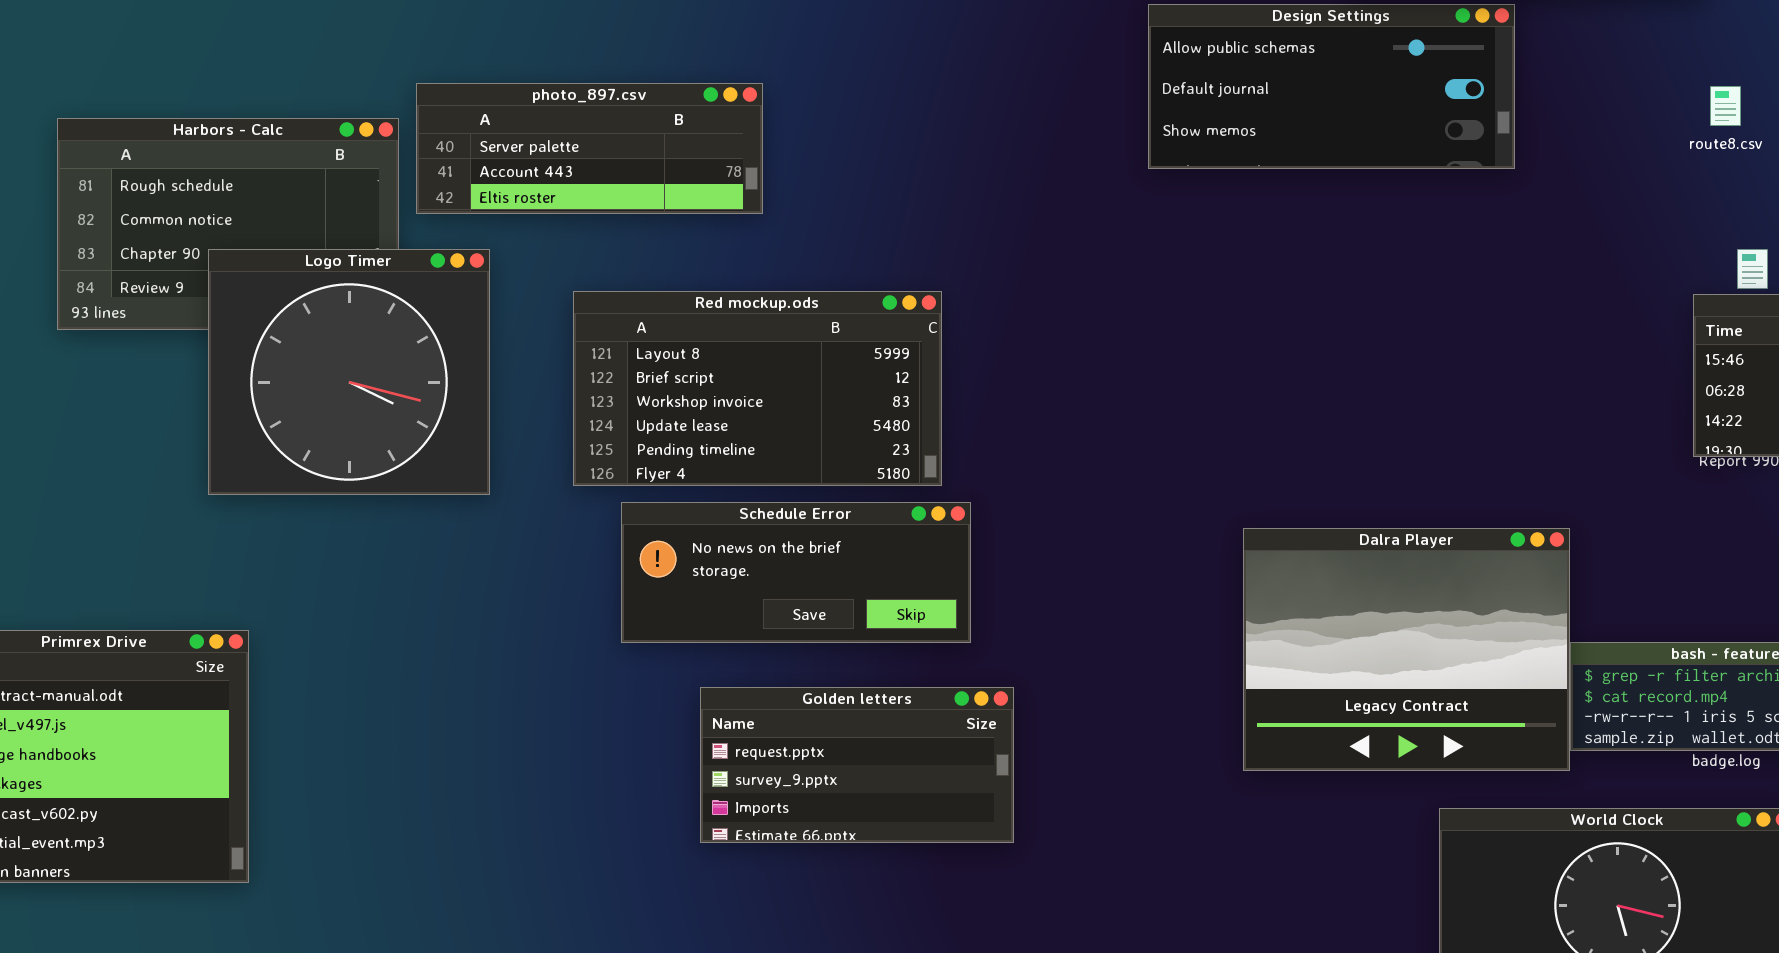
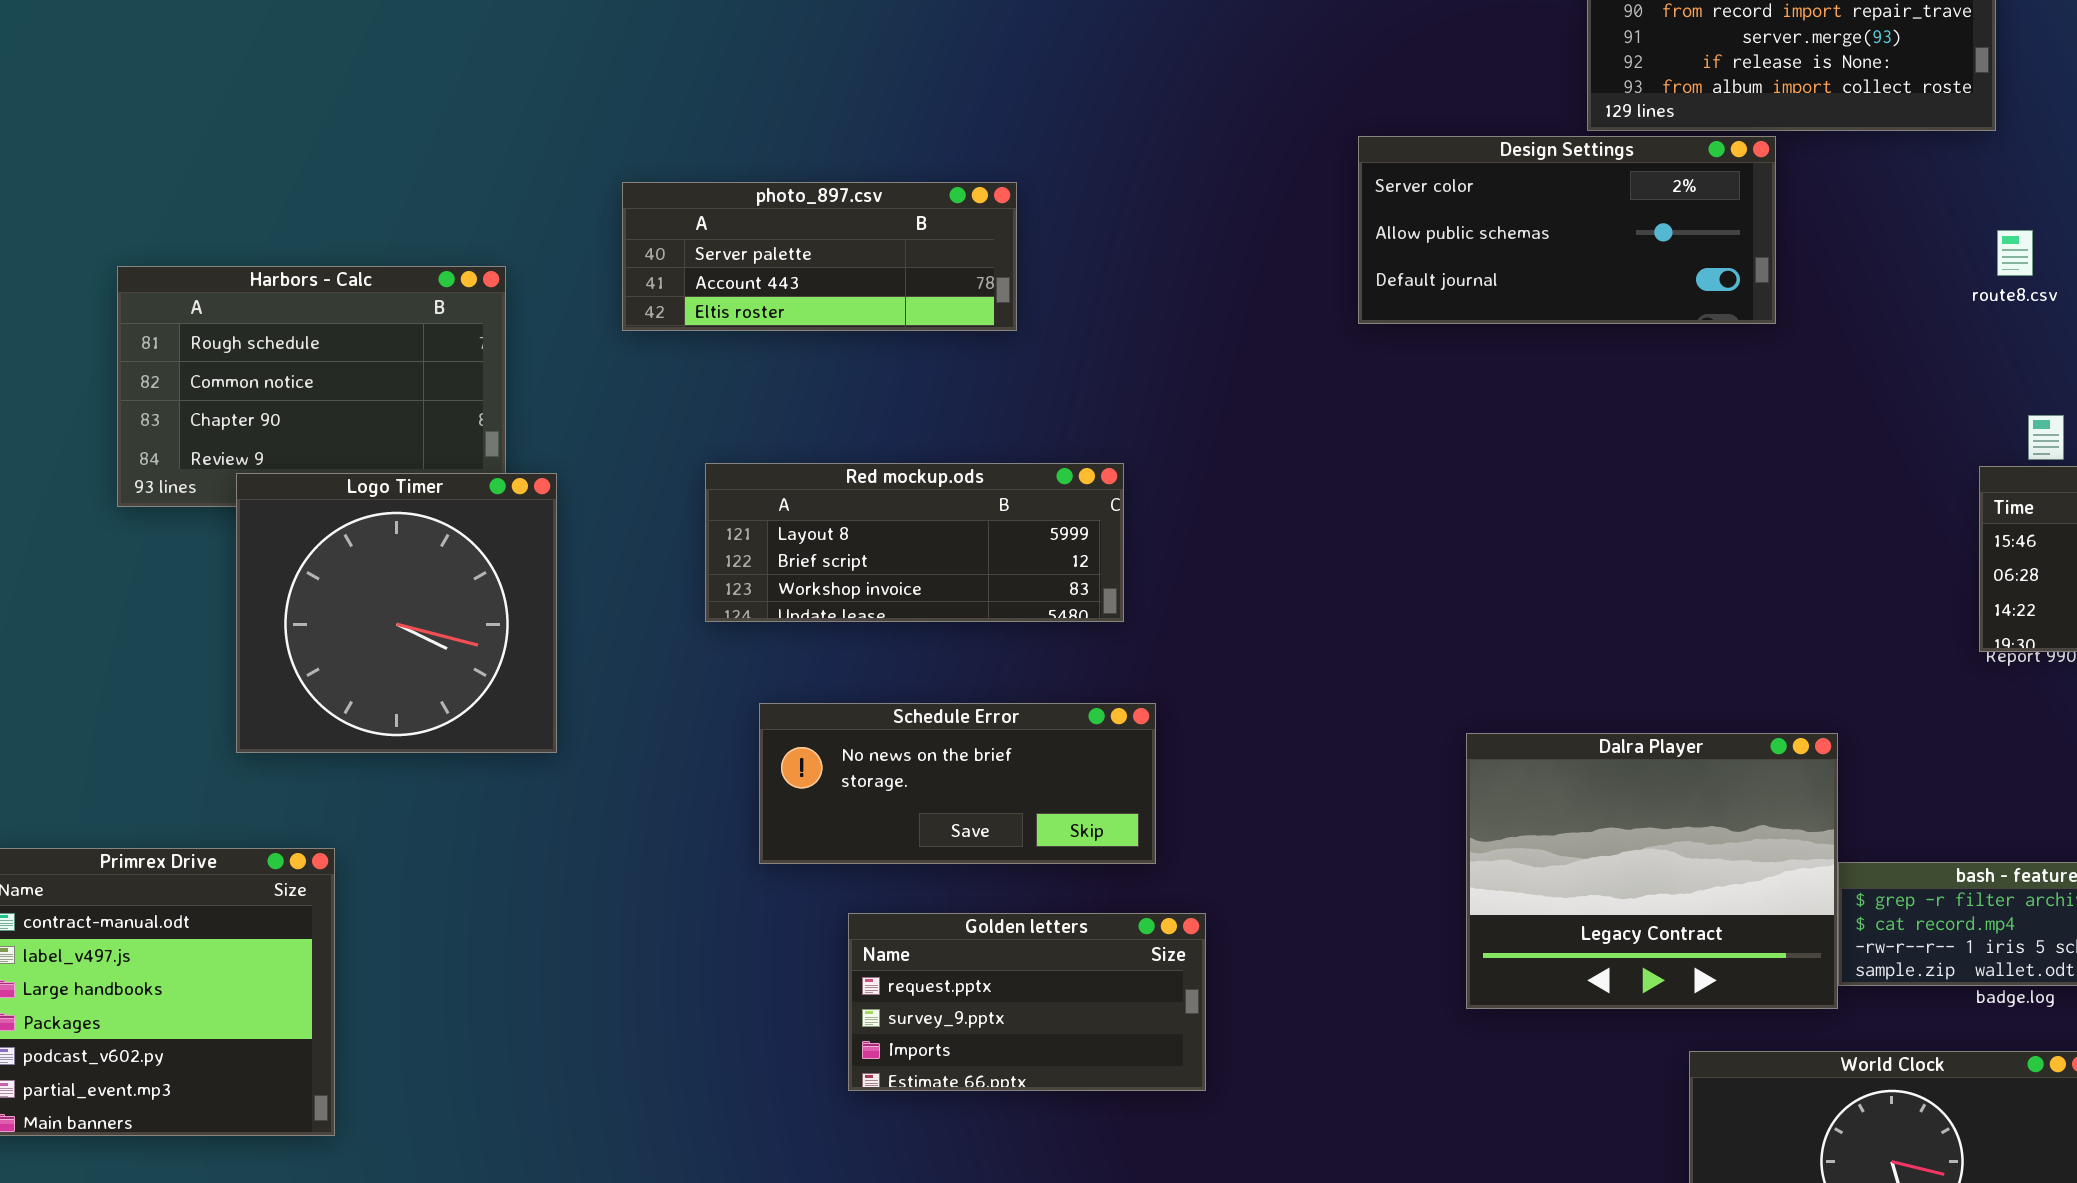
Design Settings: [1148,4,1515,169] -> [1358,136,1776,324], scrolled up 1 row
photo_897.csv: [416,83,763,214] -> [622,182,1017,331], moved
Logo Timer: [208,249,490,495] -> [236,473,557,753], moved
Red mockup.ods: [573,291,942,486] -> [705,463,1124,622], resized

